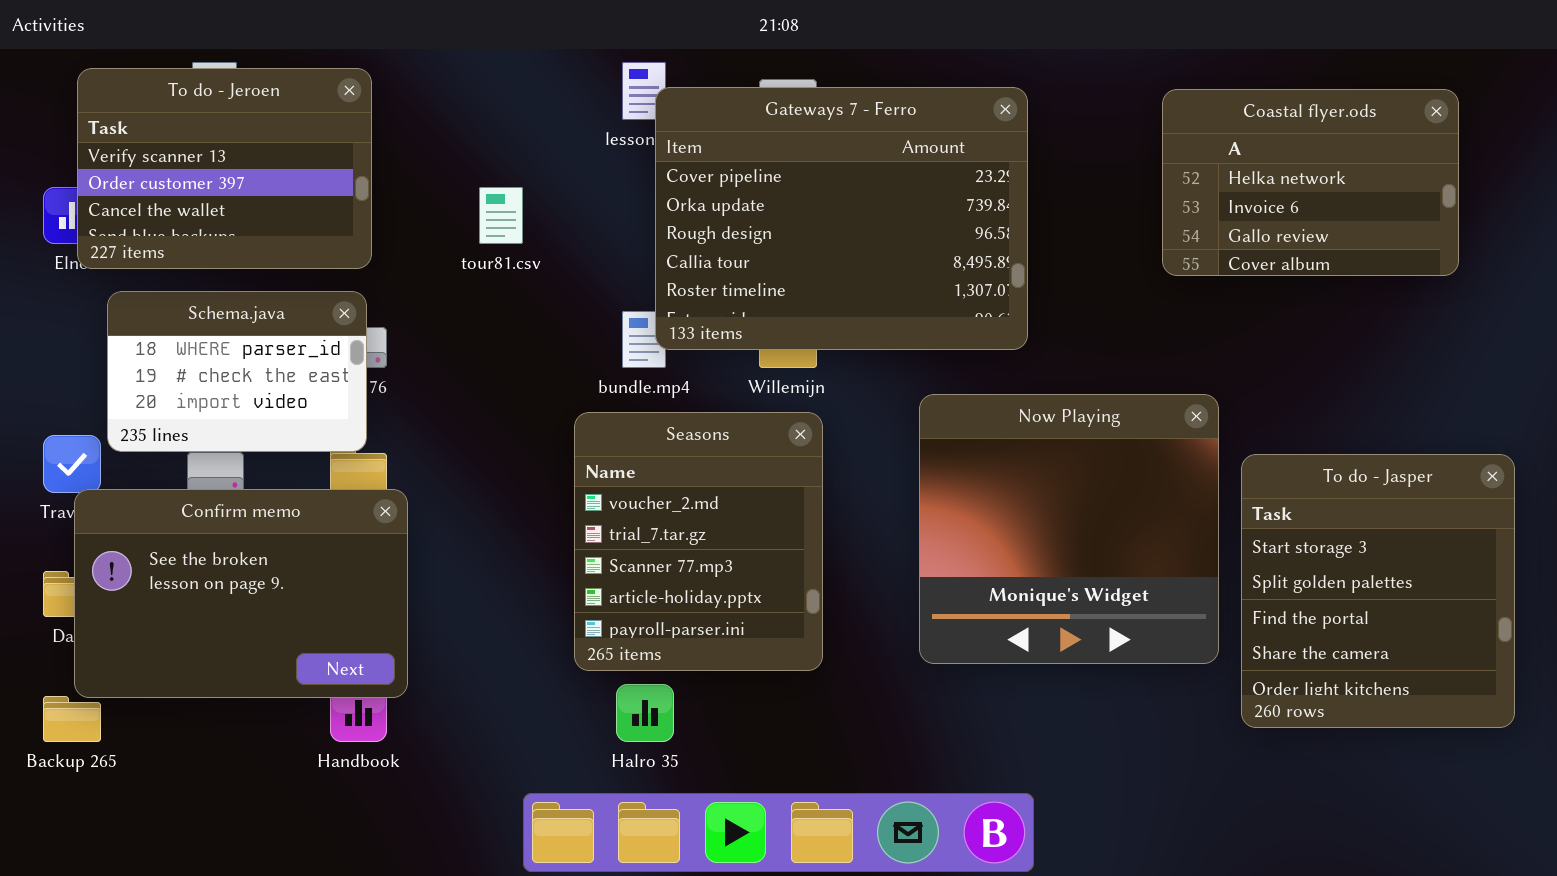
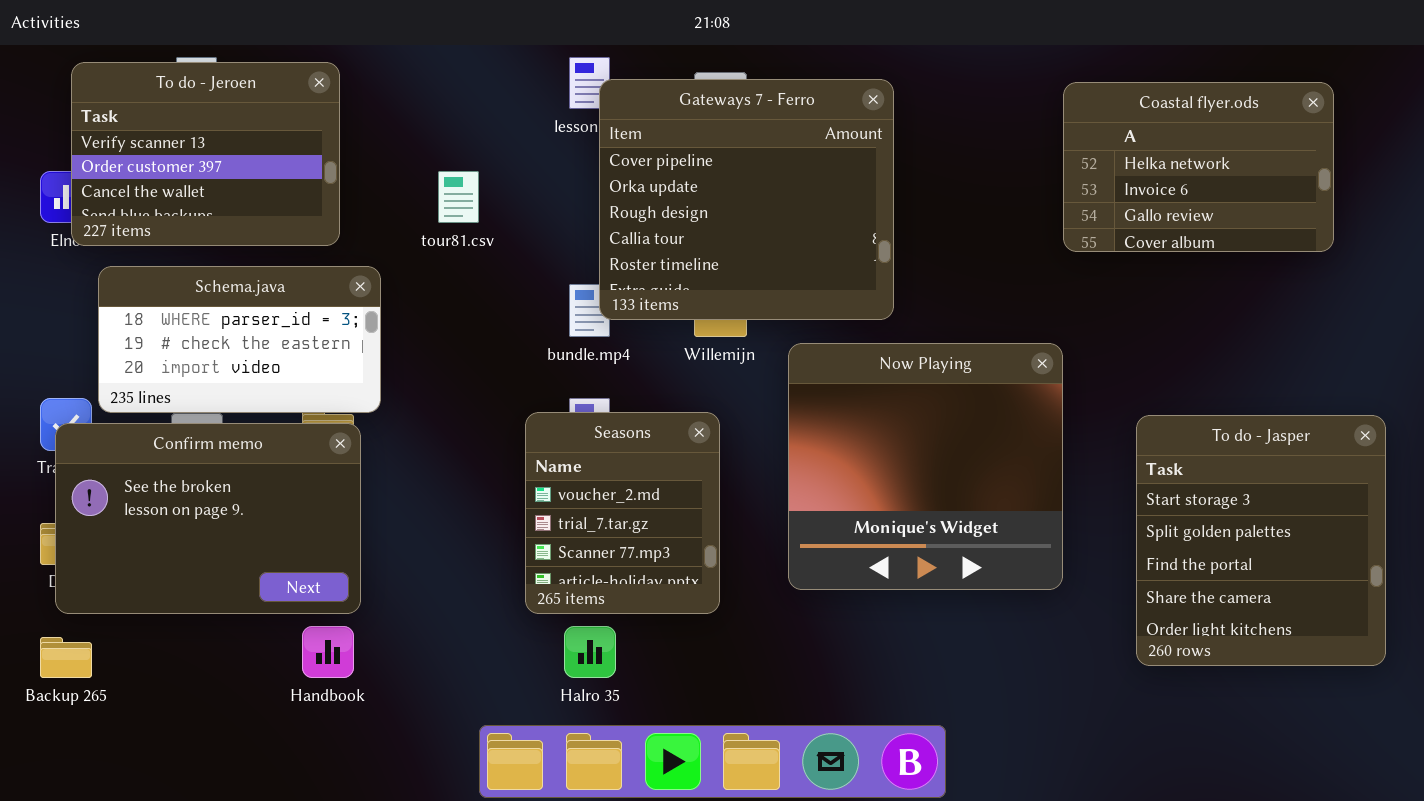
Gateways 7 - Ferro: [655,87,1028,350] -> [599,79,894,320], resized
Schema.java: [107,291,367,452] -> [98,266,381,413], resized
Now Playing: [919,394,1219,664] -> [788,343,1063,590], moved
Seasons: [574,412,823,671] -> [525,412,720,614], resized
Confirm memo: [74,489,408,698] -> [55,423,361,614], moved

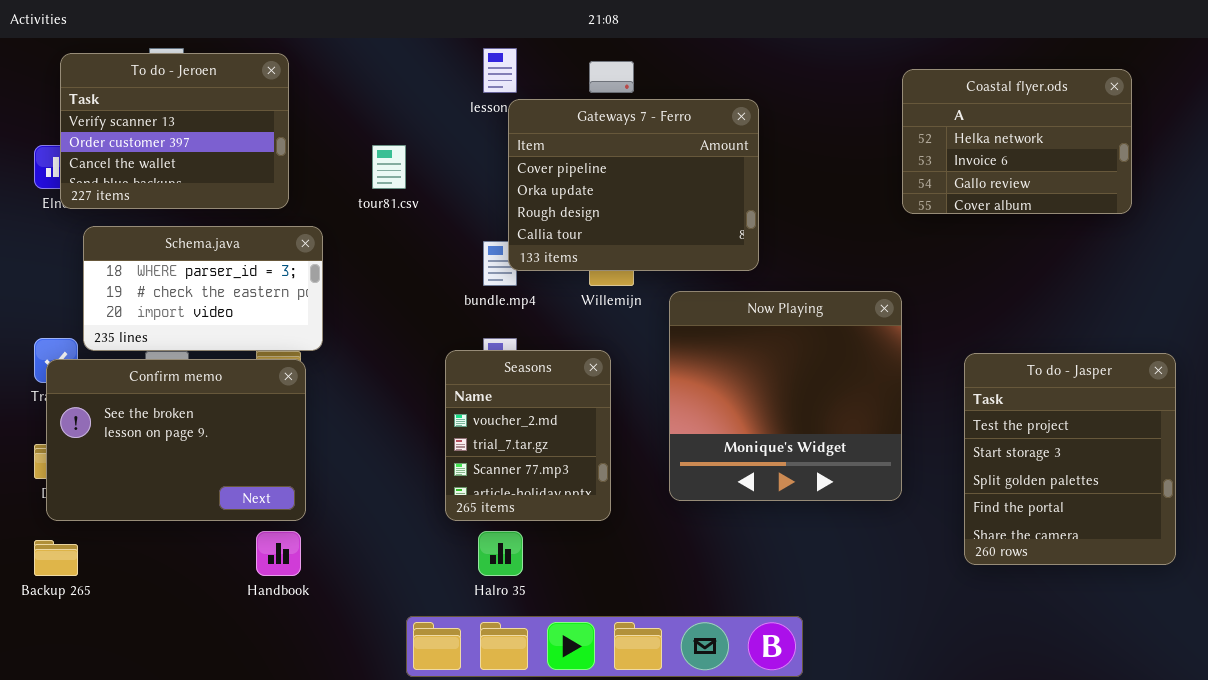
Gateways 7 - Ferro: [599,79,894,320] -> [508,99,759,271], resized
To do - Jasper: [1136,415,1386,666] -> [964,353,1176,565], scrolled up 1 row

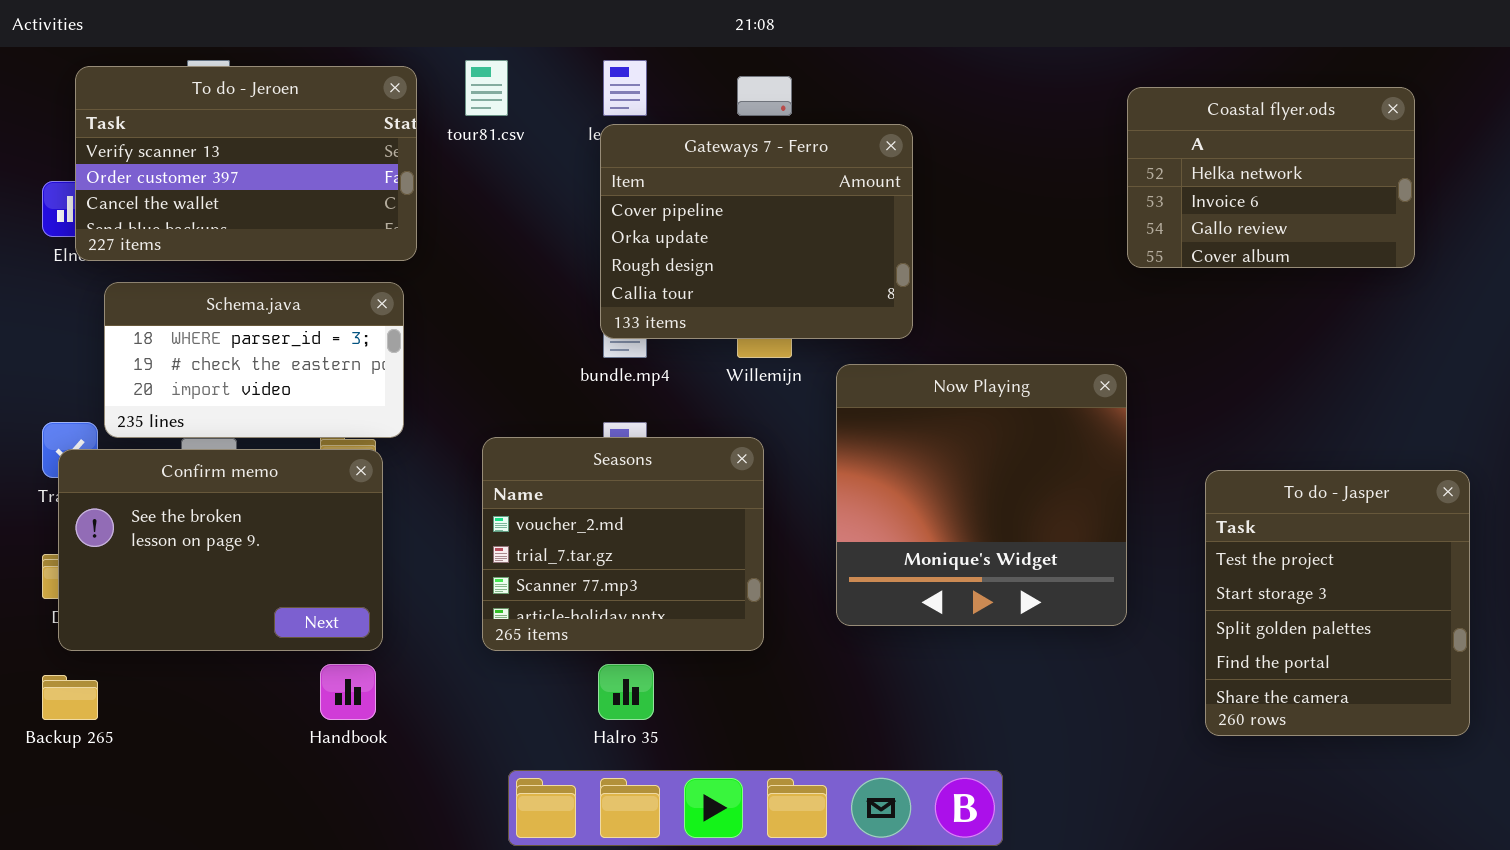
To do - Jeroen: [60,53,289,209] -> [75,66,417,261], resized
Gateways 7 - Ferro: [508,99,759,271] -> [600,124,913,339], moved
tour81.csv: [372,145,406,189] -> [465,60,508,116], moved
Seasons: [445,350,611,521] -> [482,437,764,651], resized
To do - Jasper: [964,353,1176,565] -> [1205,470,1470,736], moved

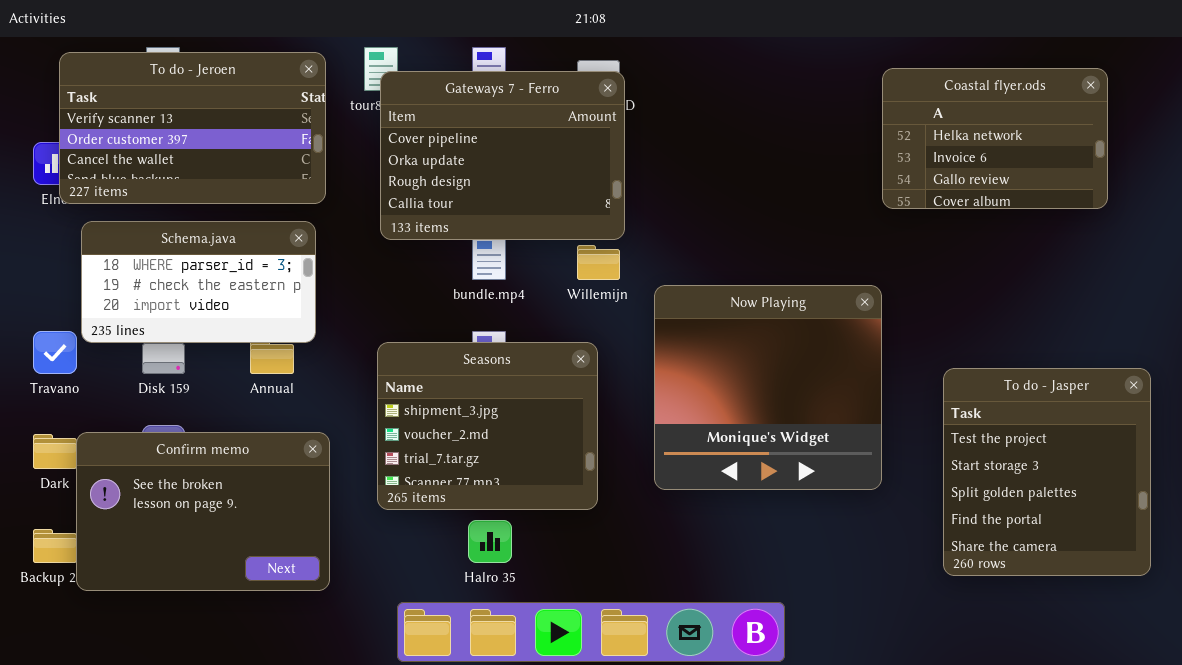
Gateways 7 - Ferro: [600,124,913,339] -> [380,71,625,240], moved
Seasons: [482,437,764,651] -> [377,342,598,510], scrolled up 1 row
Confirm memo: [58,449,383,651] -> [76,432,330,591], moved

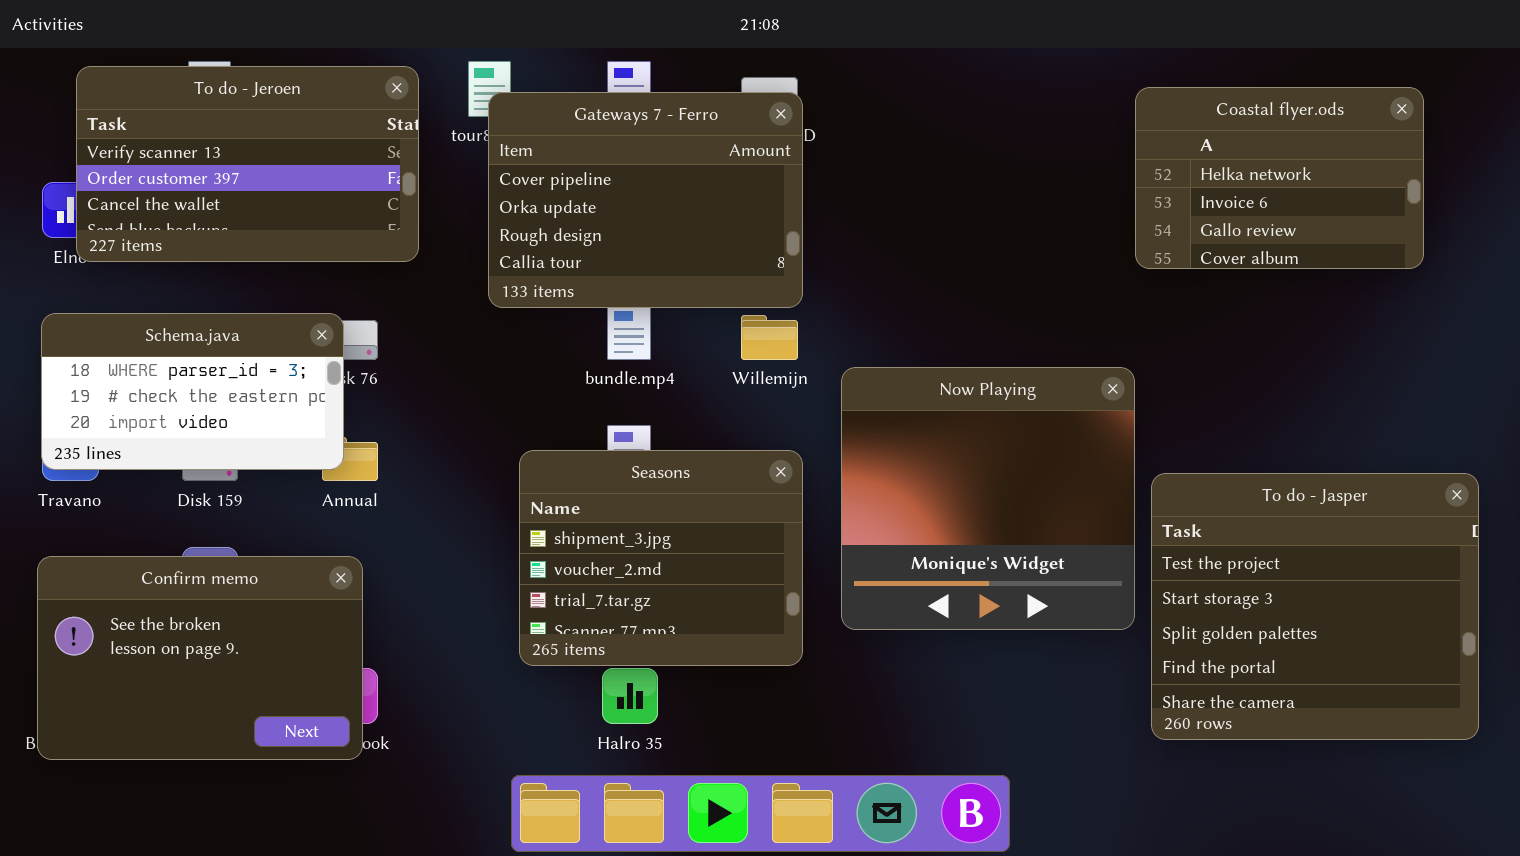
Schema.java: [81,221,316,343] -> [41,313,344,470], moved
Seasons: [377,342,598,510] -> [519,450,803,666], moved
To do - Jasper: [943,368,1151,576] -> [1151,473,1479,740], resized
Confirm memo: [76,432,330,591] -> [37,556,363,760], moved

